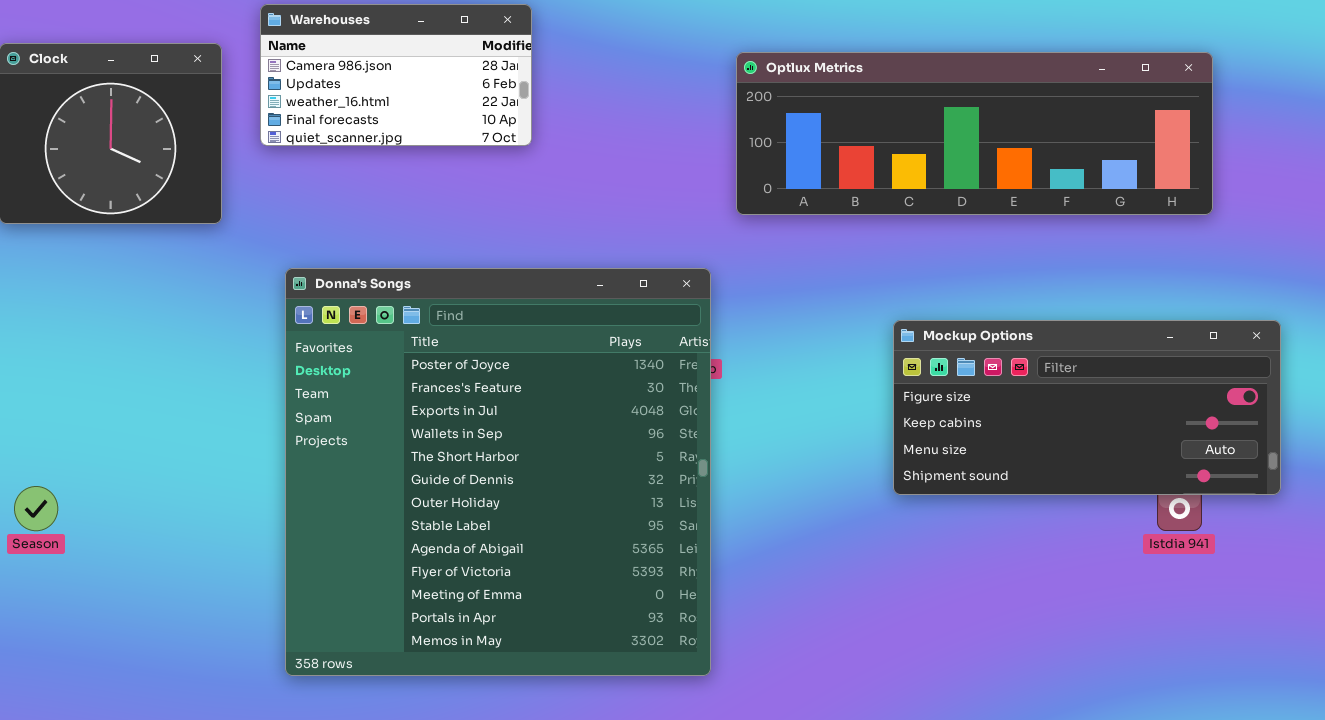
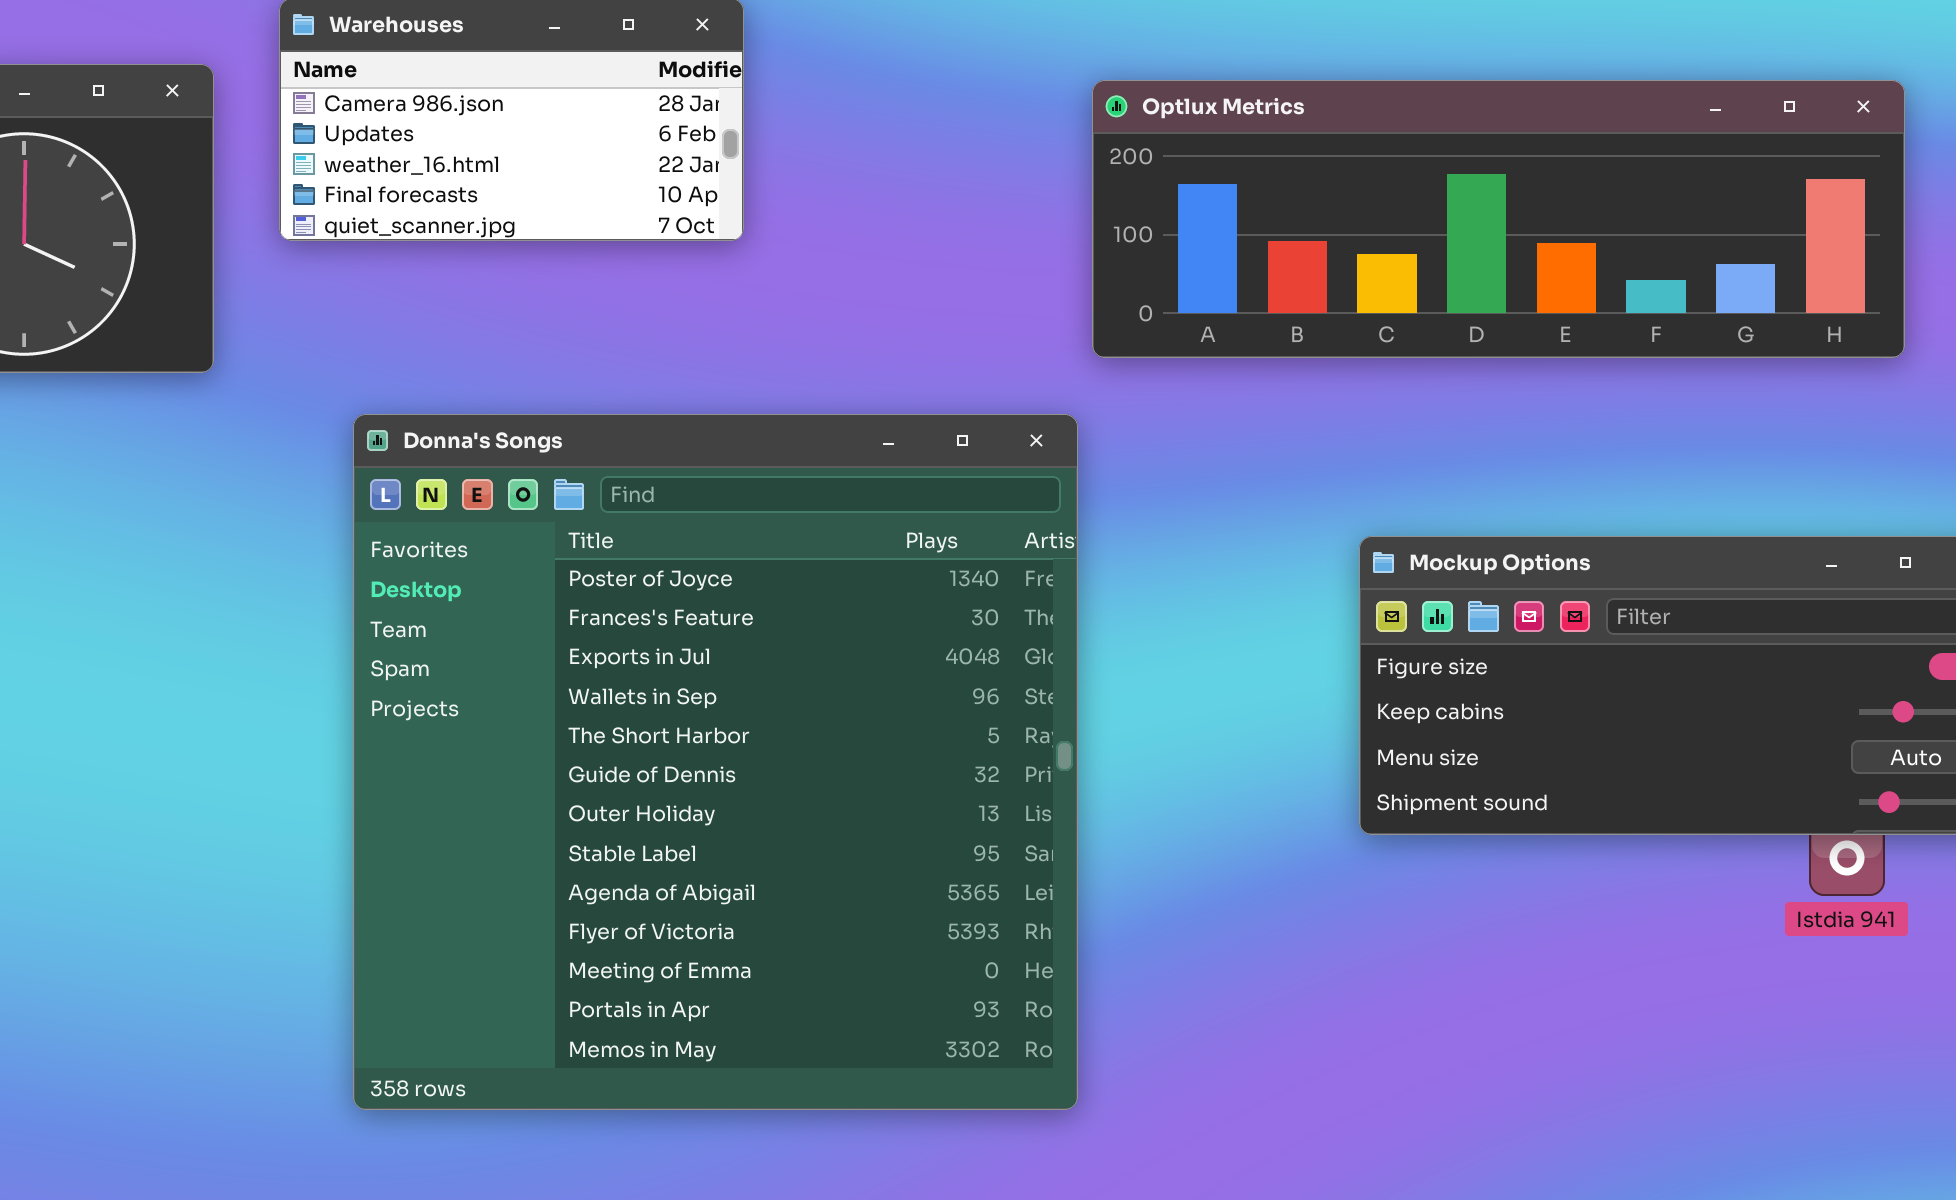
Donna's Songs: [285,268,711,676] -> [353,414,1078,1110], moved

